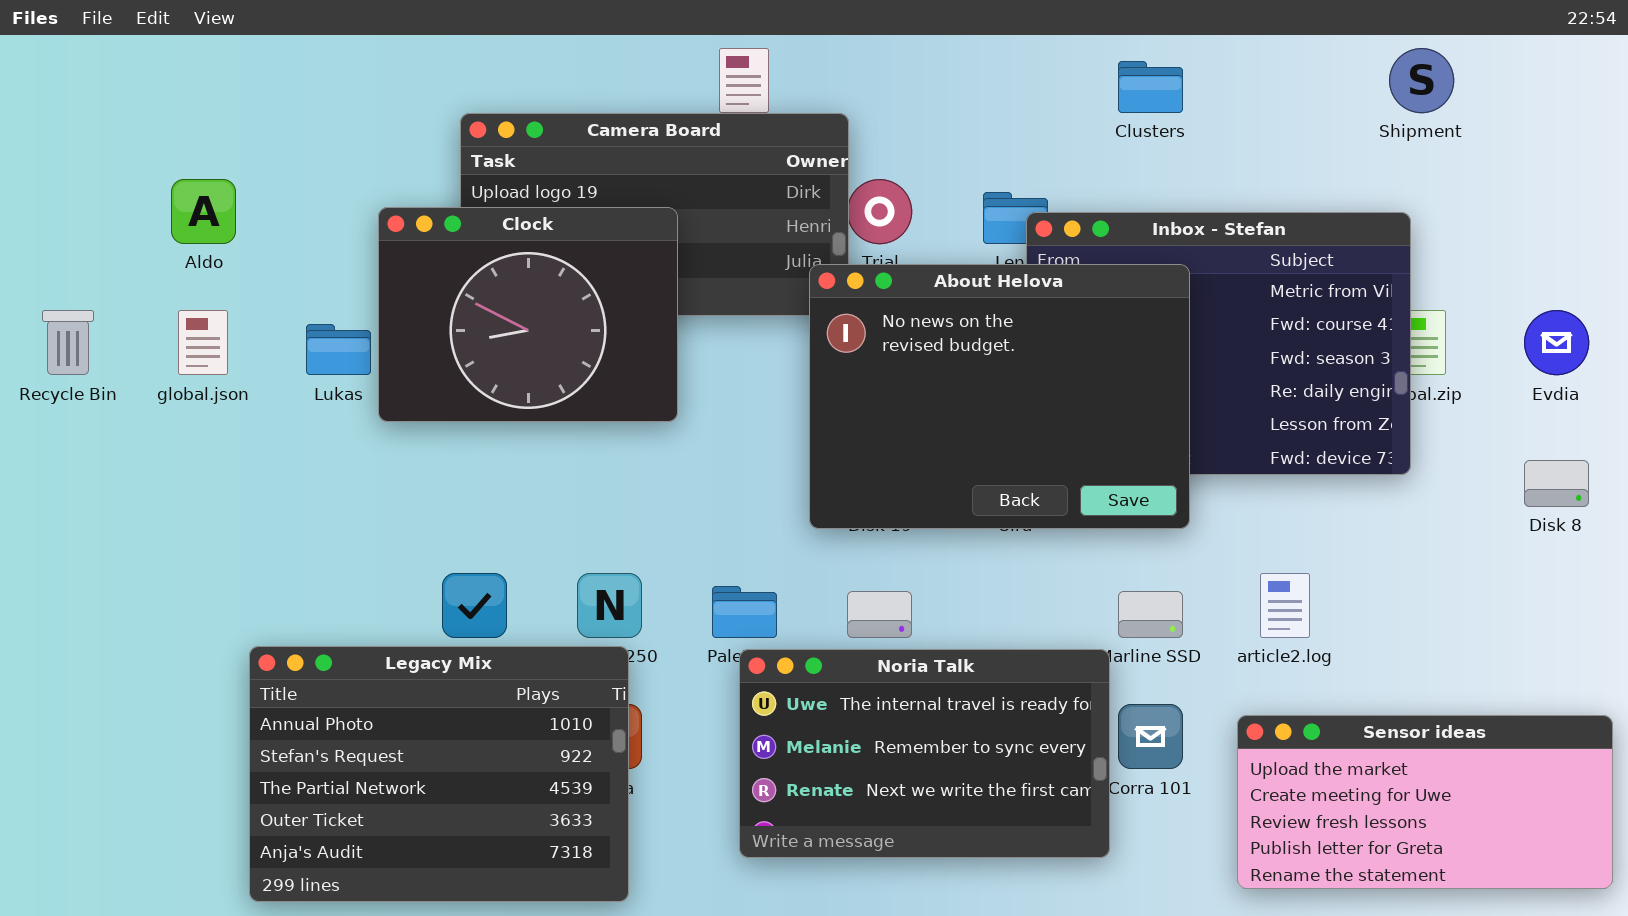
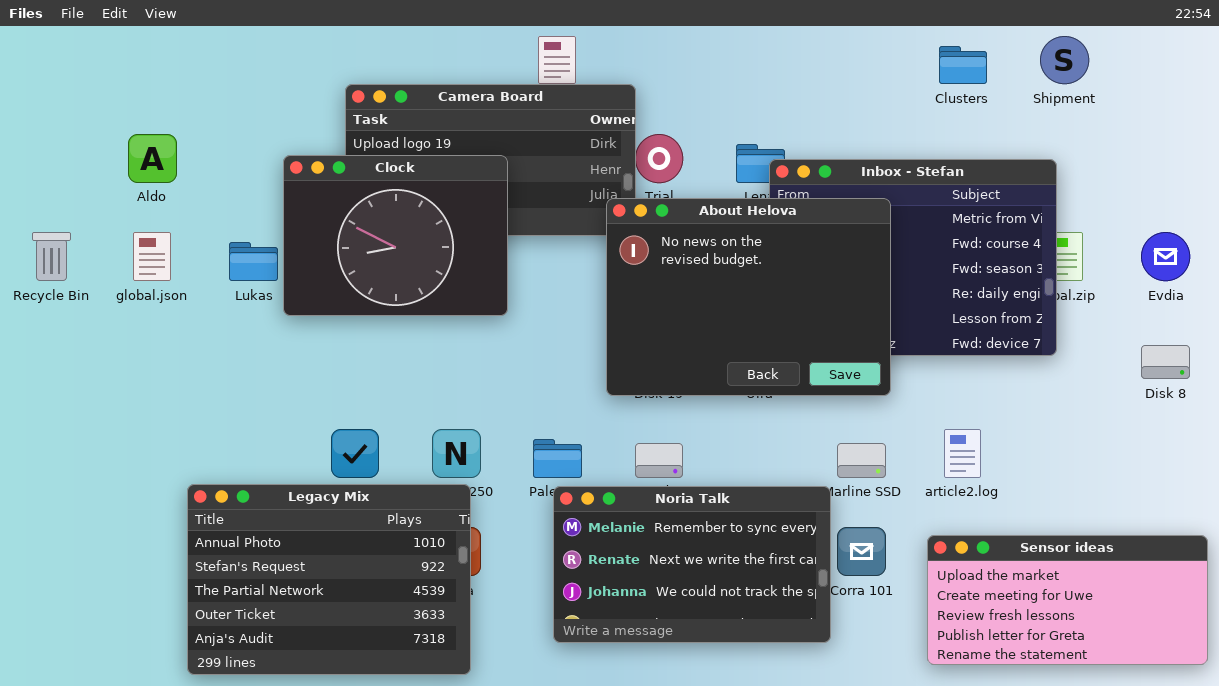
Clusters: [1118,61,1183,113] -> [939,46,987,84], moved
Noria Talk: [739,649,1110,858] -> [553,486,831,643], scrolled down 1 row

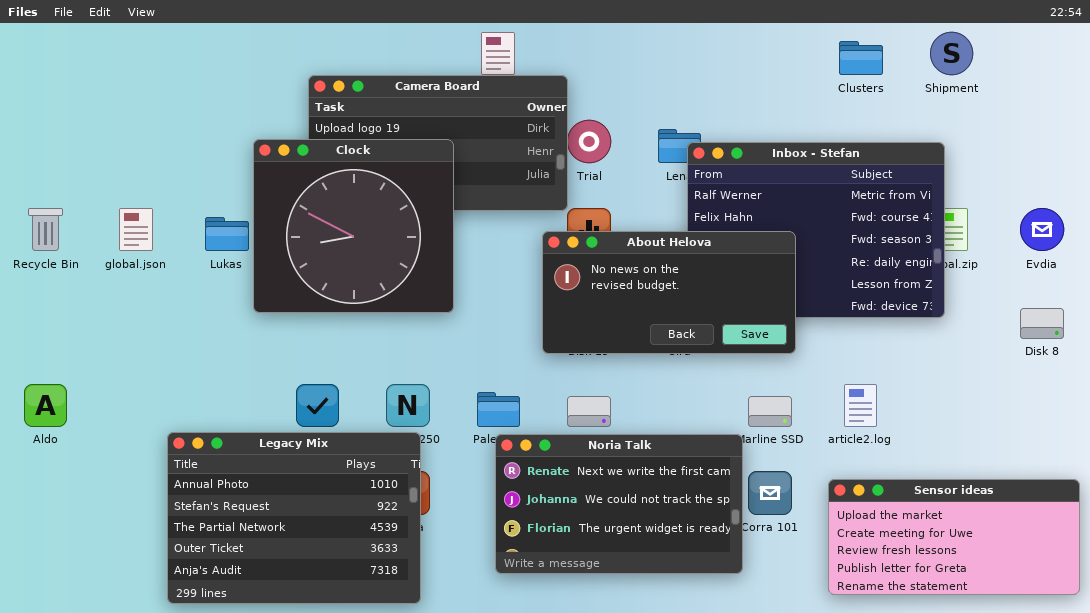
Aldo: [128,134,177,183] -> [24,384,67,427], moved
Clock: [283,155,508,316] -> [253,139,454,313], resized
About Helova: [606,198,891,396] -> [542,231,796,354], resized
Noria Talk: [553,486,831,643] -> [495,434,743,574], scrolled down 1 row

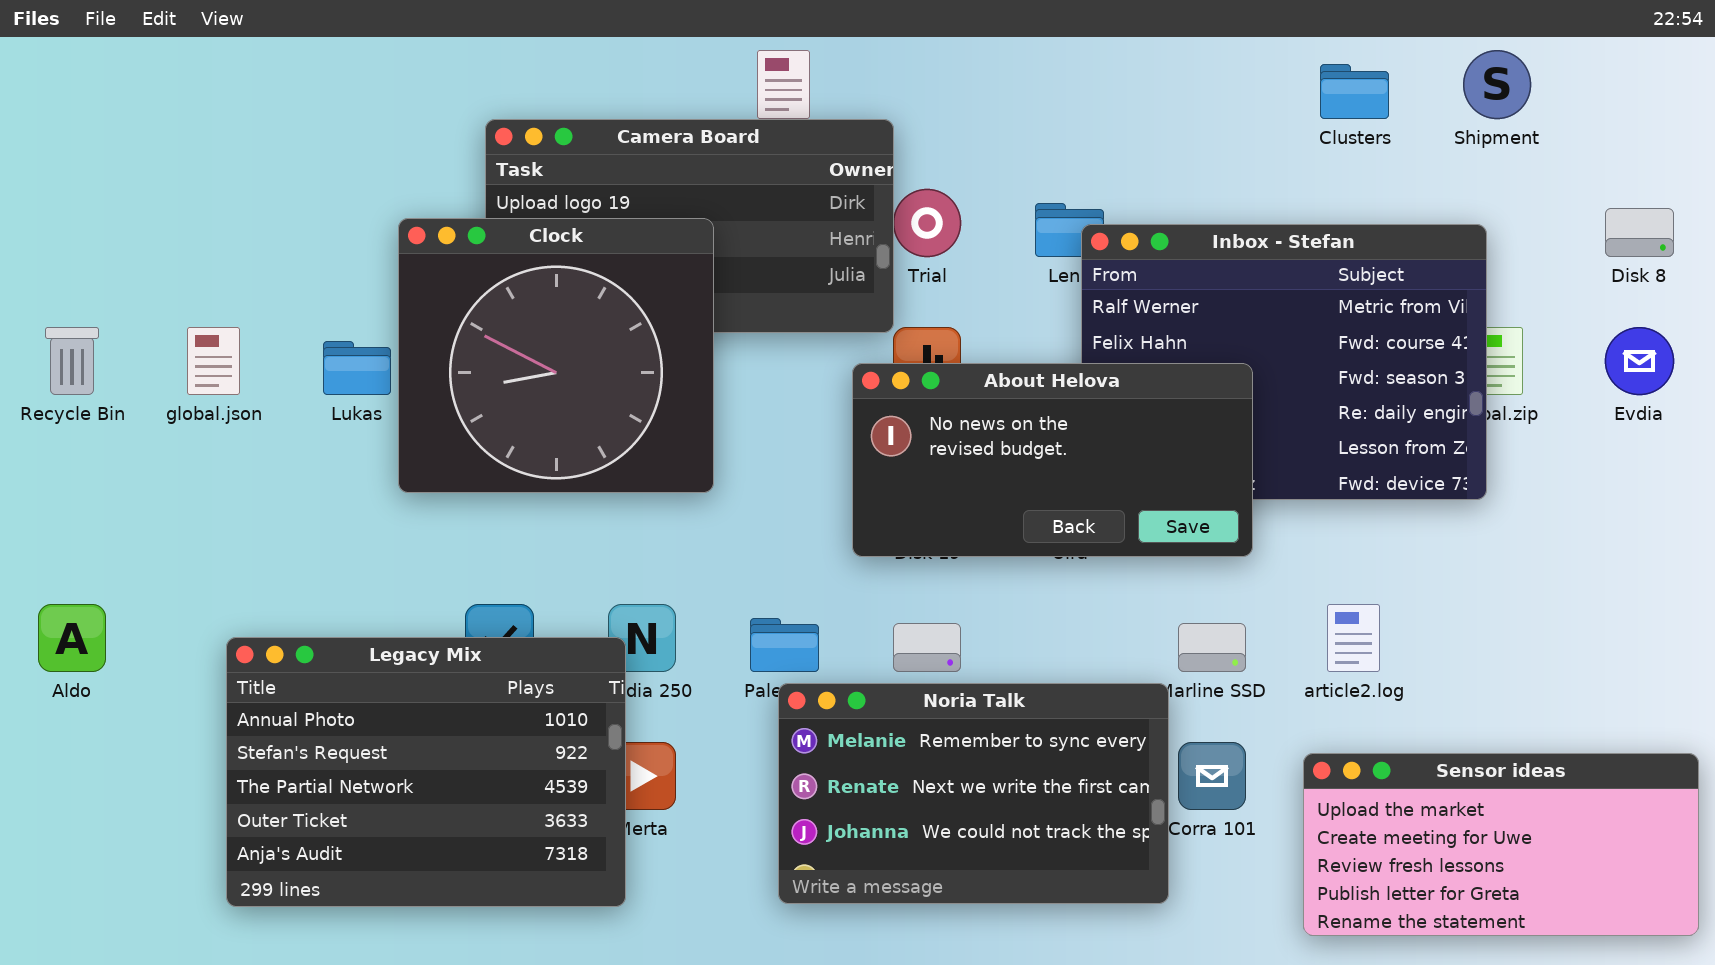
Disk 8: [1020,308,1064,339] -> [1605,208,1674,257], moved
Legacy Mix: [167,432,421,604] -> [226,637,626,907], moved
Noria Talk: [495,434,743,574] -> [778,683,1169,904], scrolled up 1 row

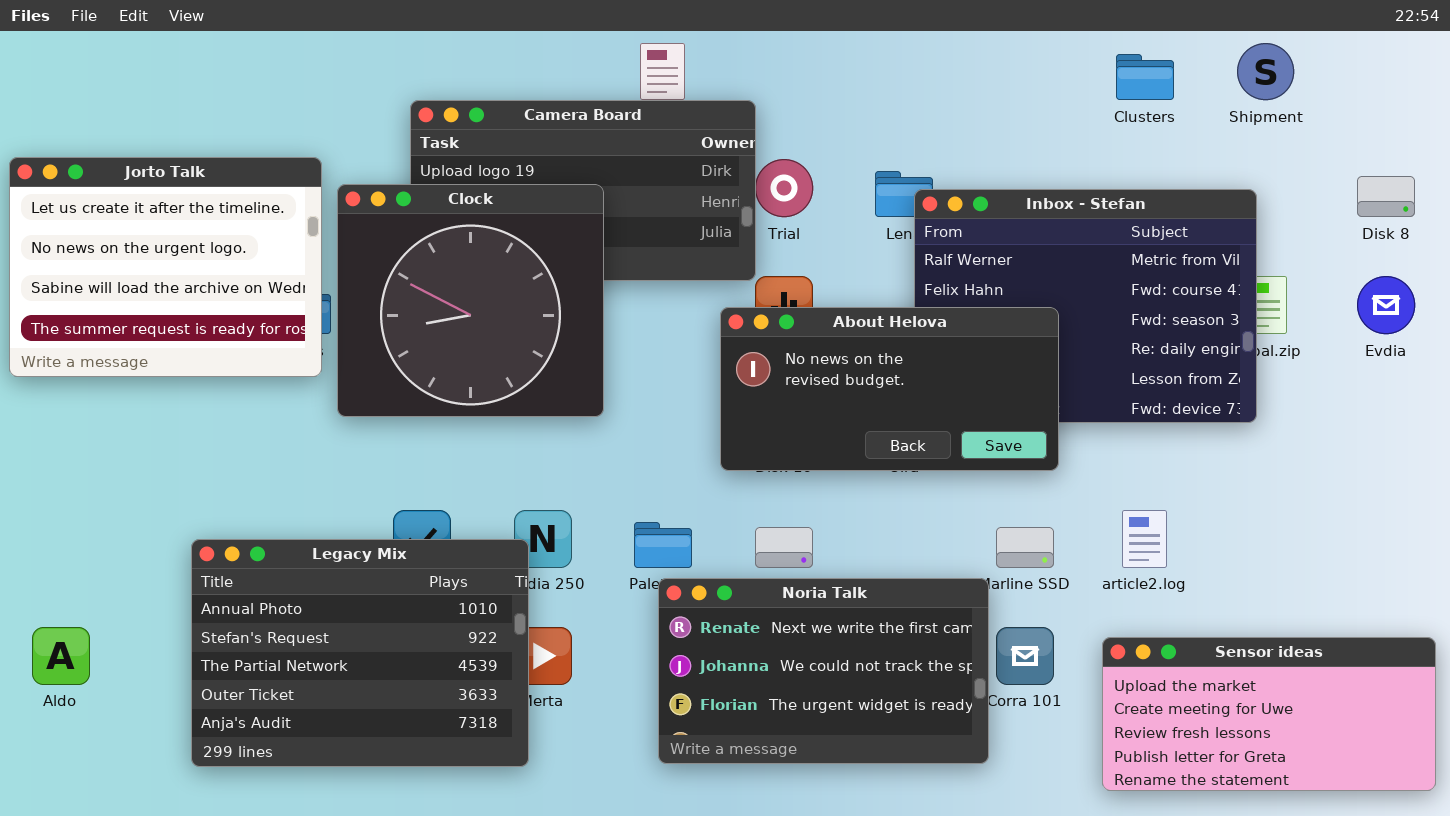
Jorto Talk: none -> [9,157,322,377], opened
Aldo: [38,604,106,672] -> [32,627,90,685], moved
Noria Talk: [778,683,1169,904] -> [658,578,989,764], scrolled down 1 row

